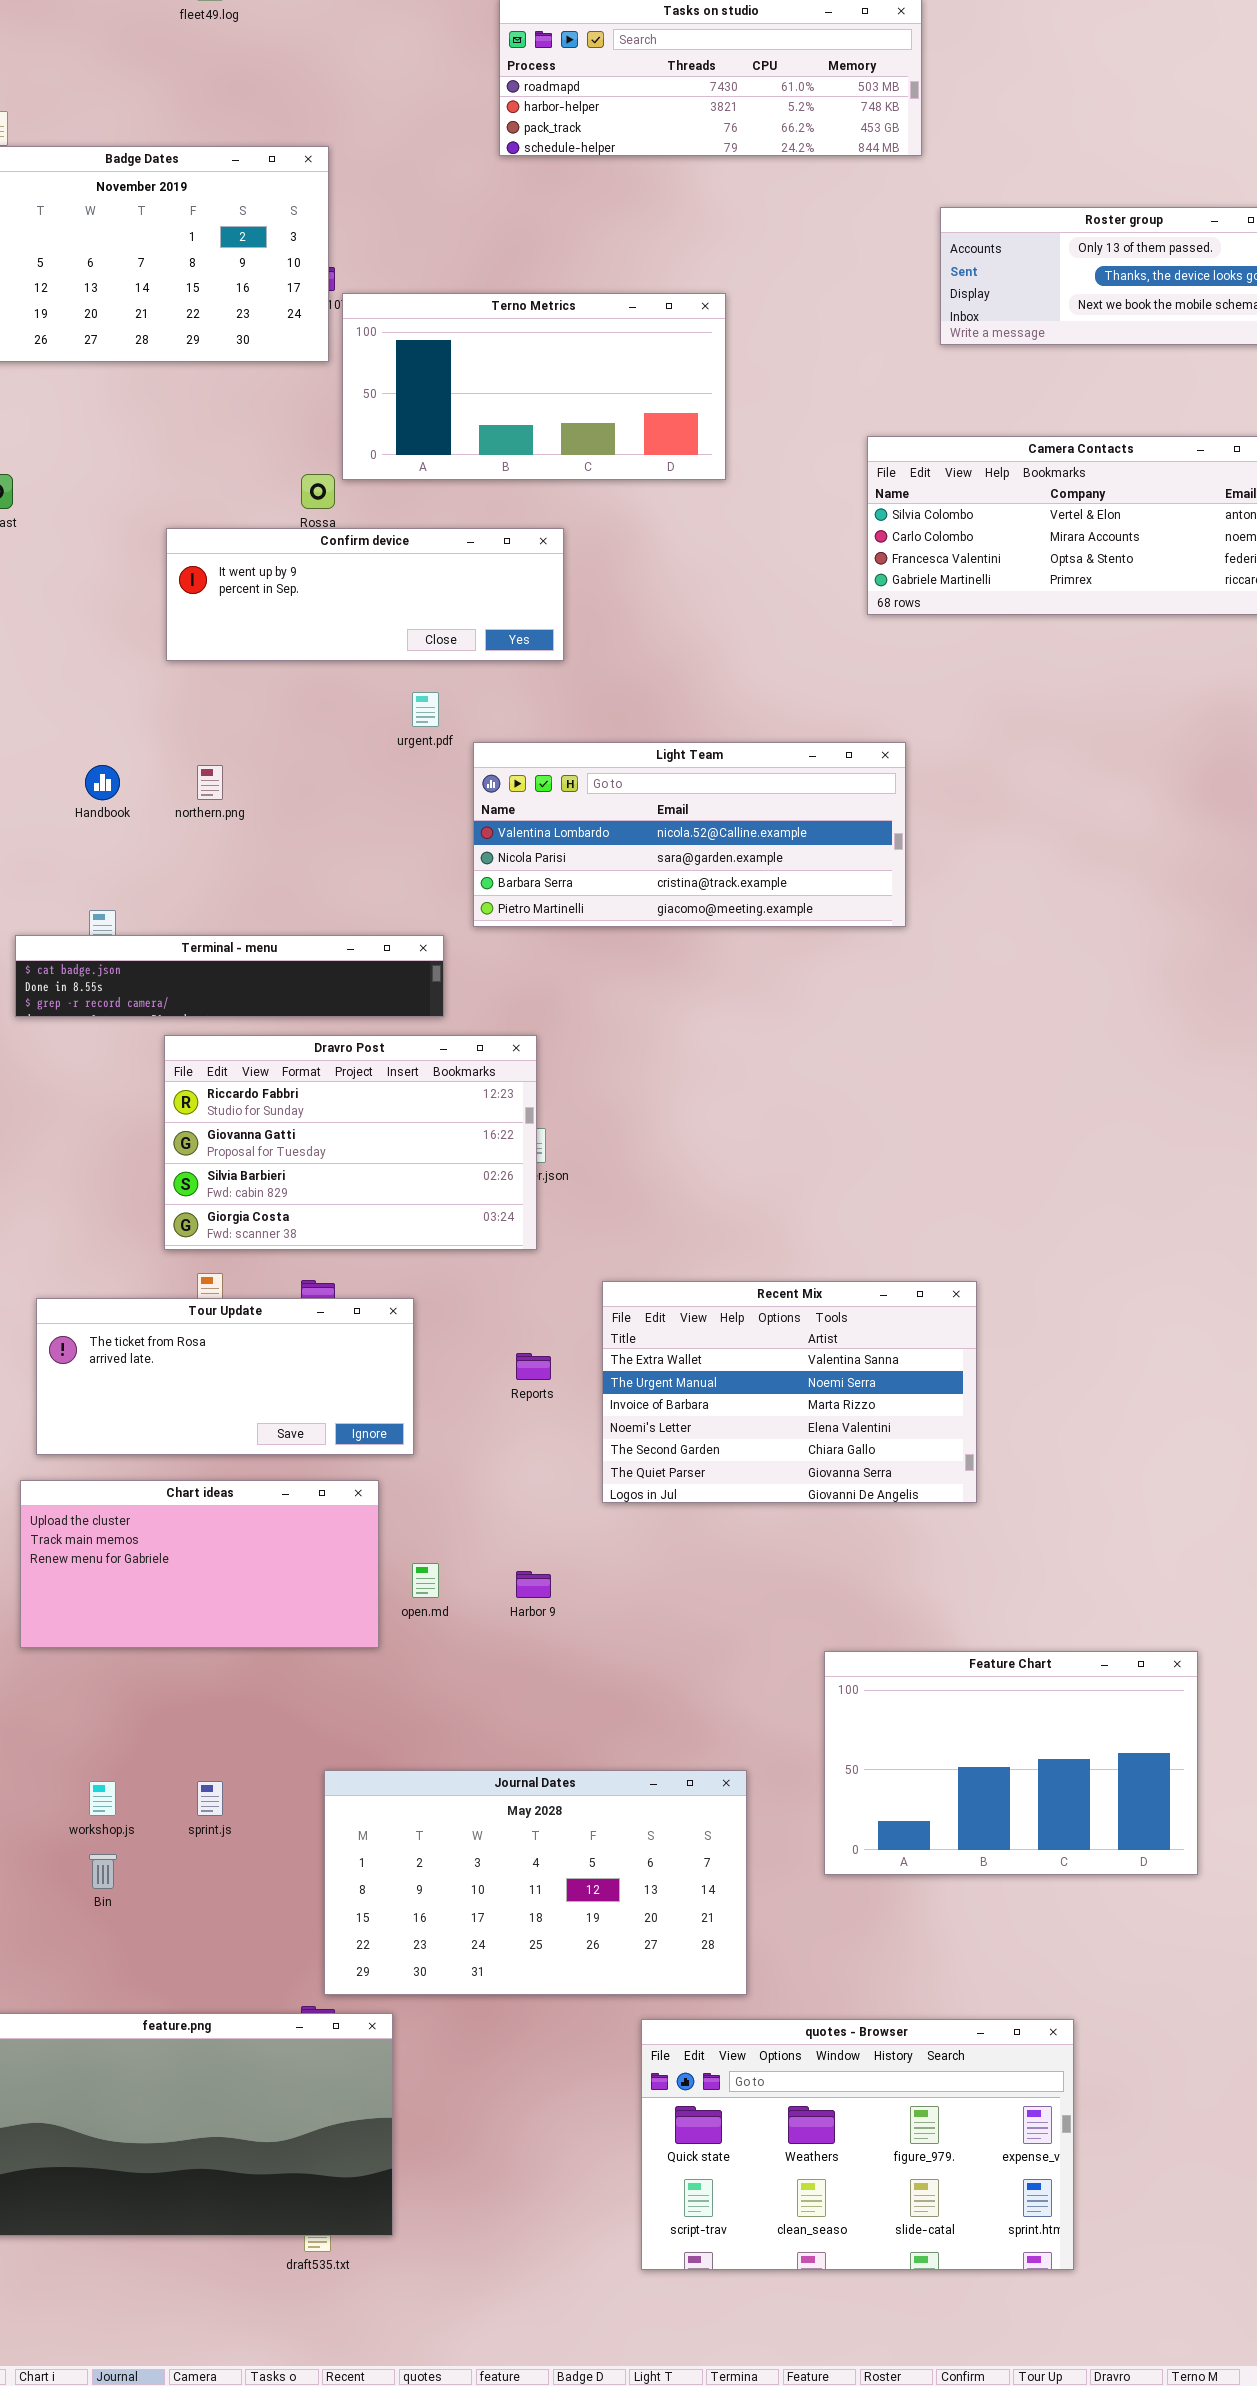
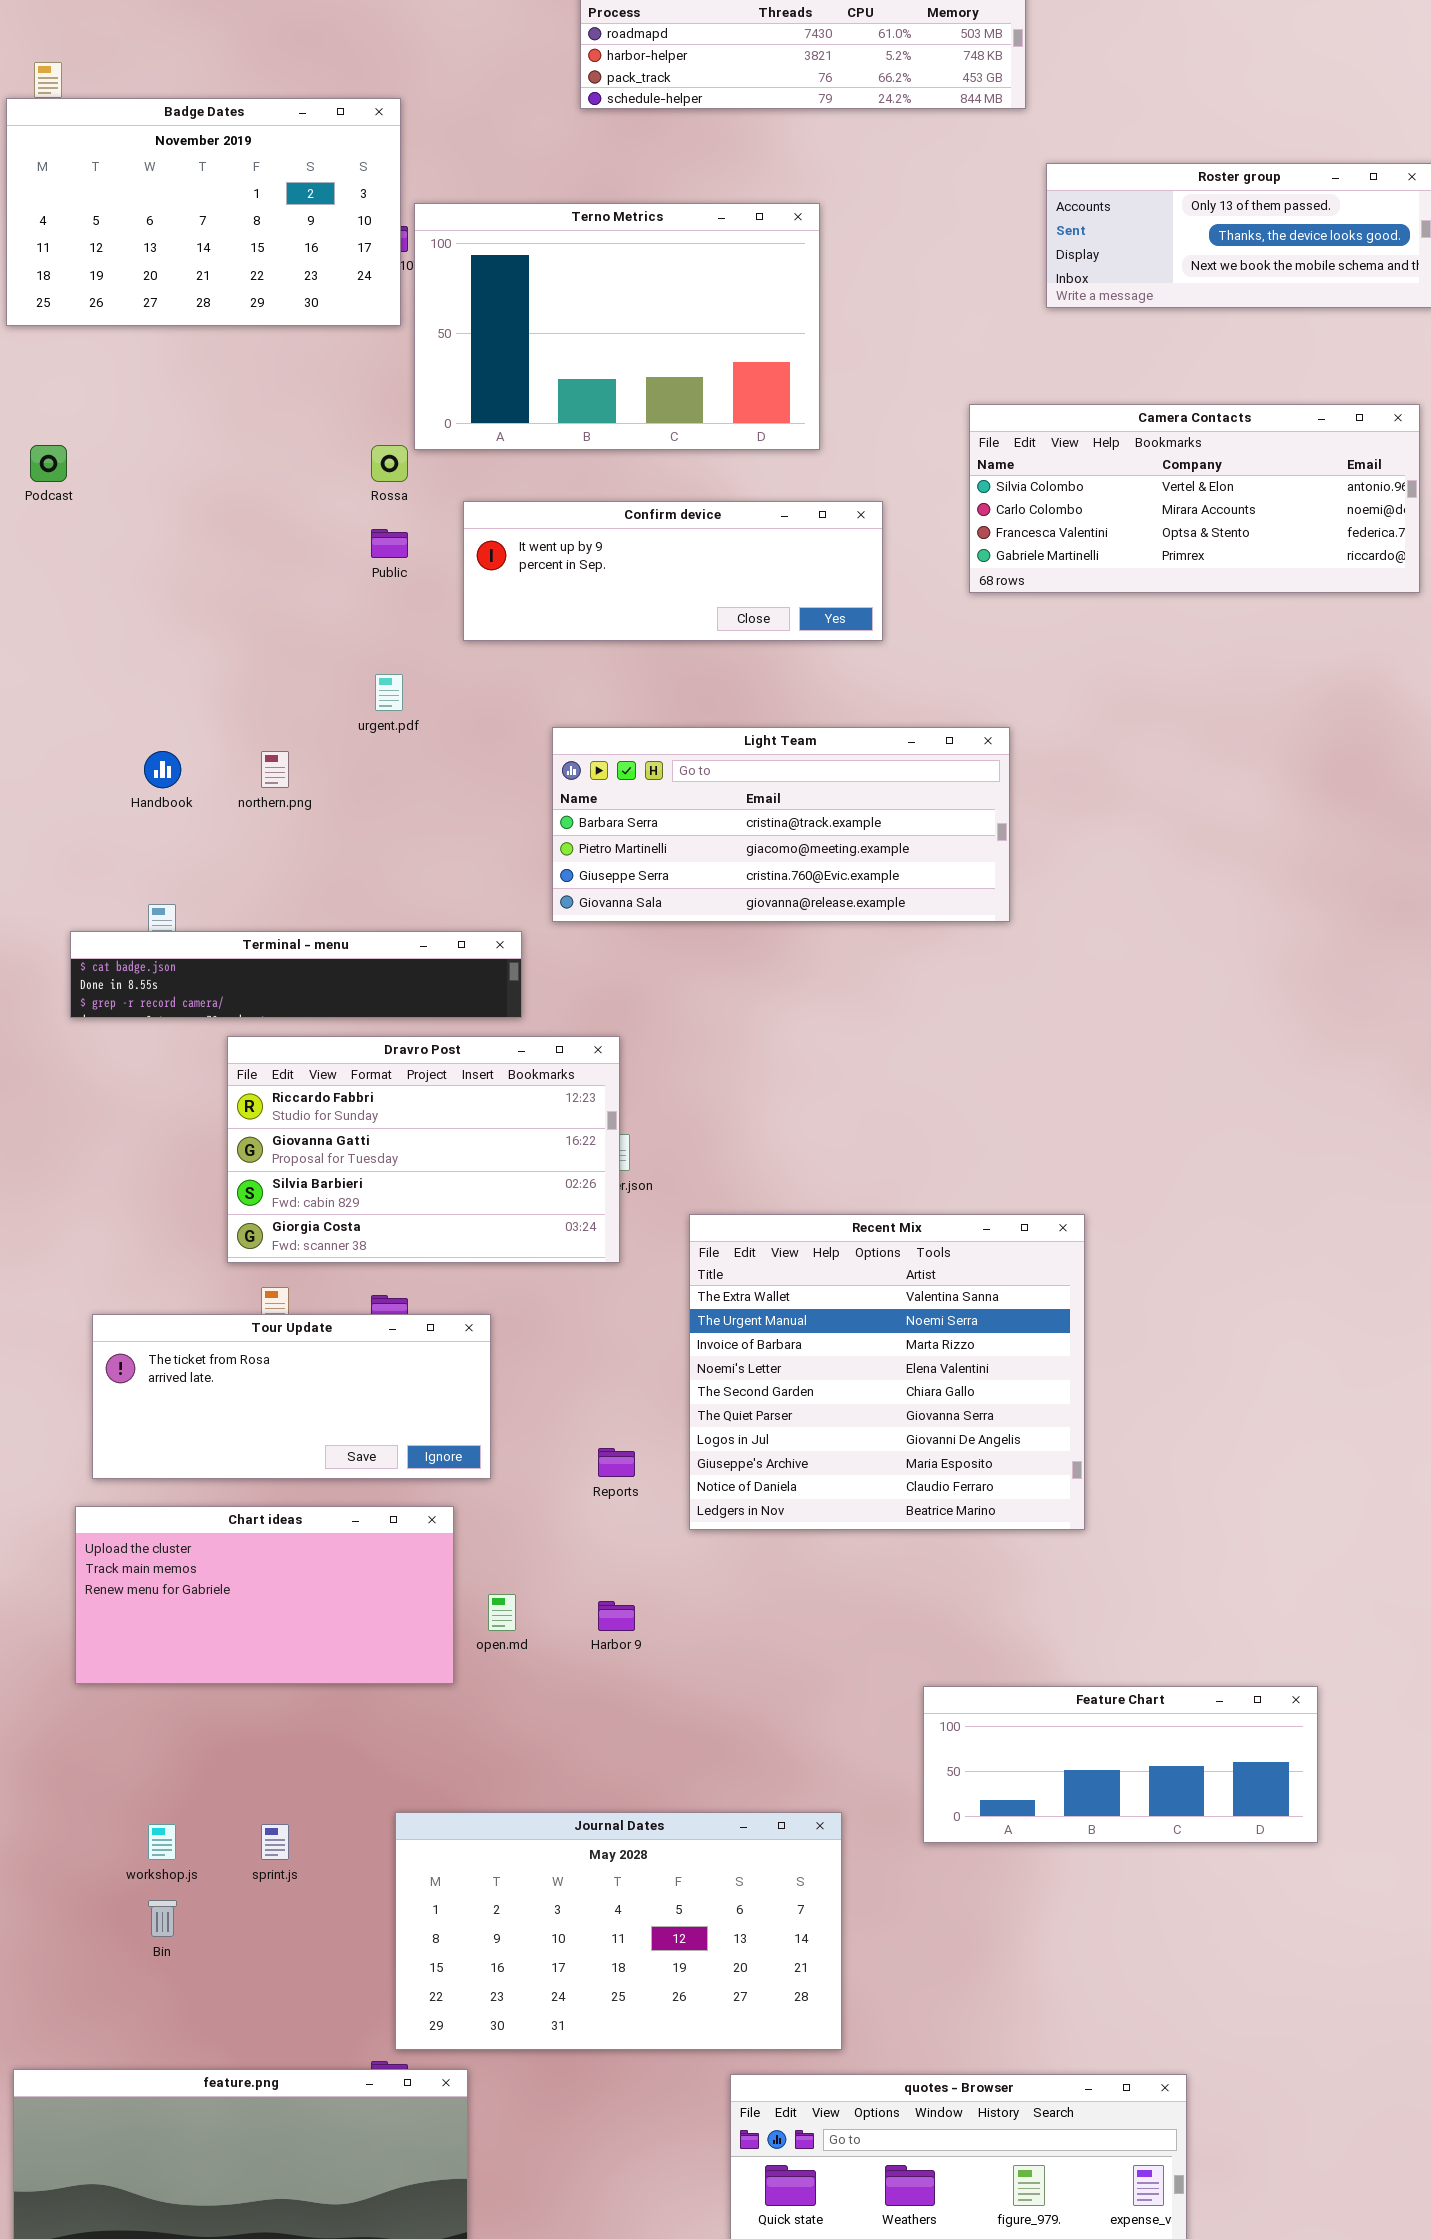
Terno Metrics: [342,293,726,480] -> [414,203,820,450], resized
Confirm device: [166,528,564,661] -> [463,501,883,641], moved
urgent.pdf: [412,692,439,727] -> [375,674,403,711], moved
Light Team: [473,742,906,927] -> [552,727,1010,922], scrolled down 2 rows
Recent Mix: [602,1281,977,1503] -> [689,1214,1085,1530], resized
Reports: [516,1353,551,1380] -> [598,1448,635,1477], moved
Feature Chart: [824,1651,1198,1875] -> [923,1686,1318,1843], resized

